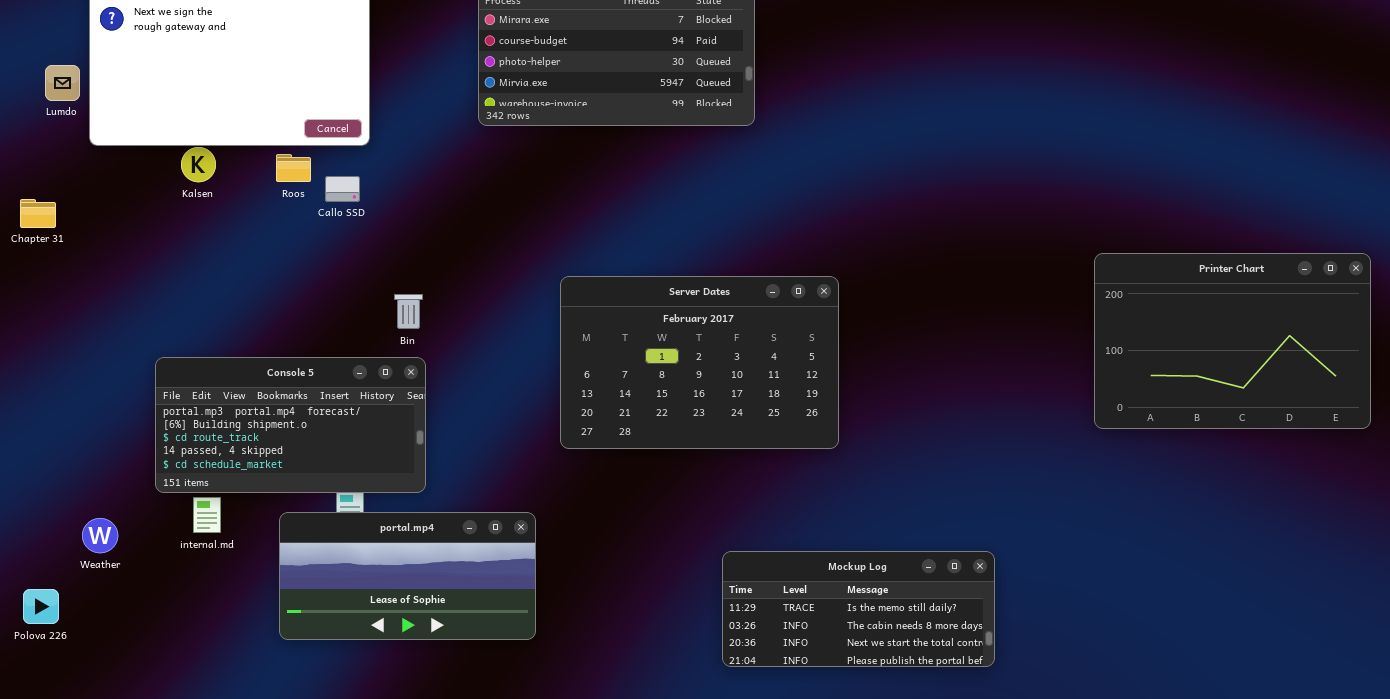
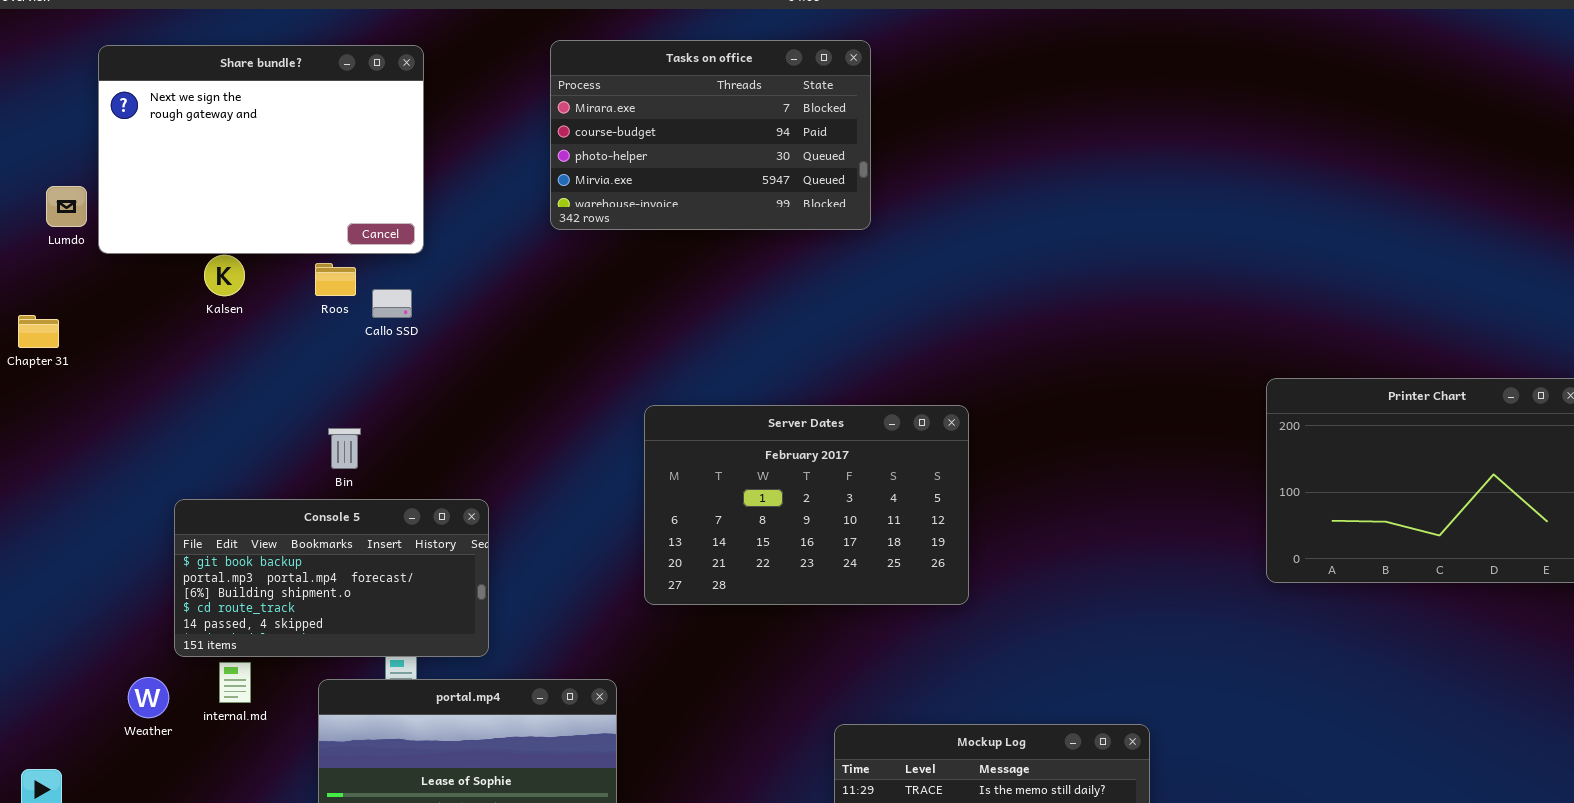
Lumdo: [45,65,80,101] -> [46,186,87,227], moved
Bin: [394,294,423,329] -> [328,428,361,469], moved
Console 5: [155,357,426,493] -> [174,499,489,657], scrolled up 1 row
Weather: [82,518,118,553] -> [128,677,169,718], moved

